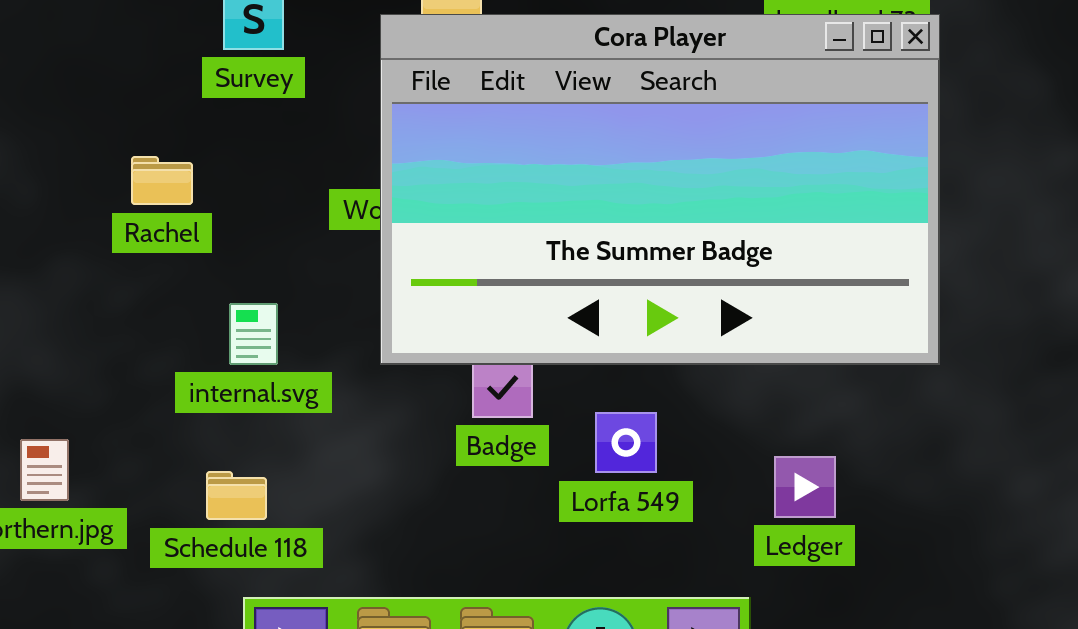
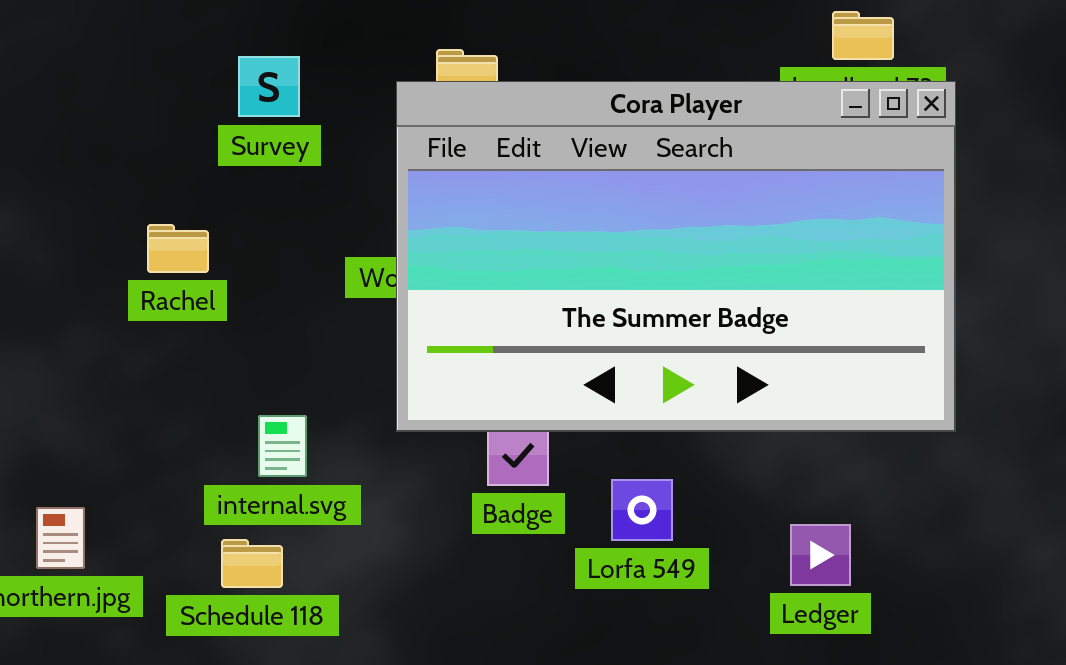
internal.svg: [229,303,278,365] -> [258,415,307,477], moved

